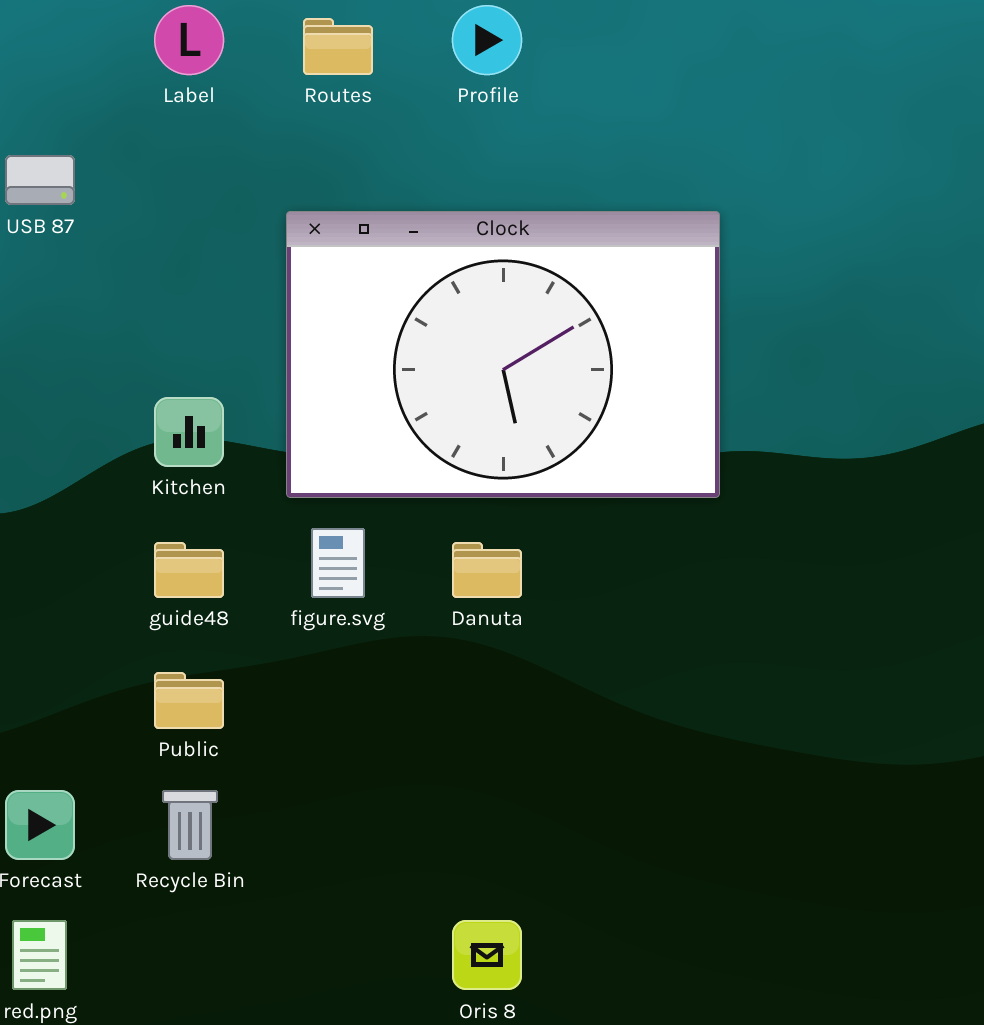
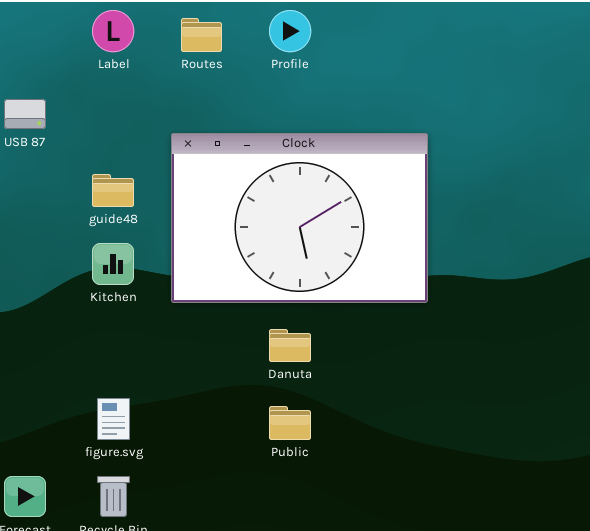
figure.svg: [311,528,365,598] -> [97,398,130,440], moved
guide48: [154,542,224,598] -> [92,174,134,207], moved
Public: [154,672,224,729] -> [269,406,311,440], moved

